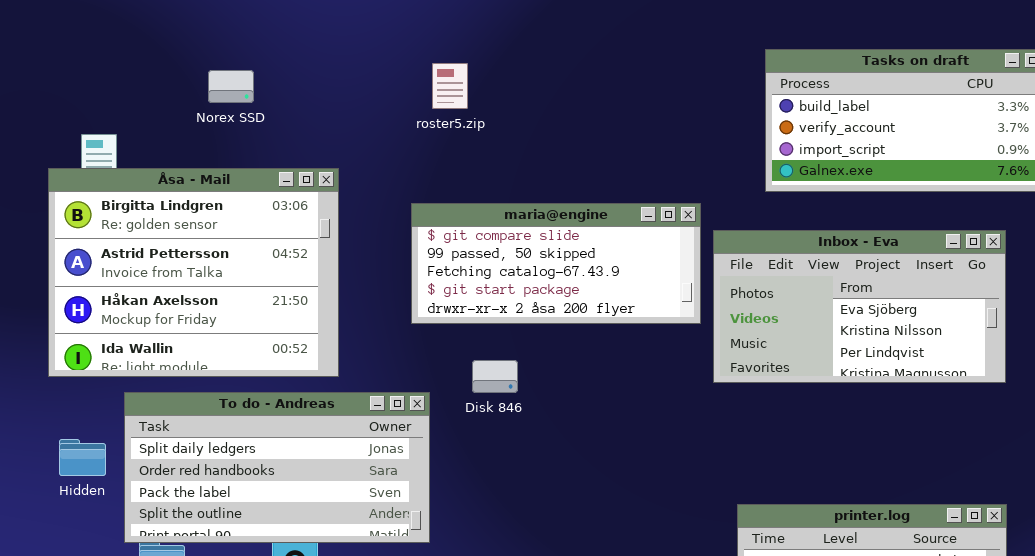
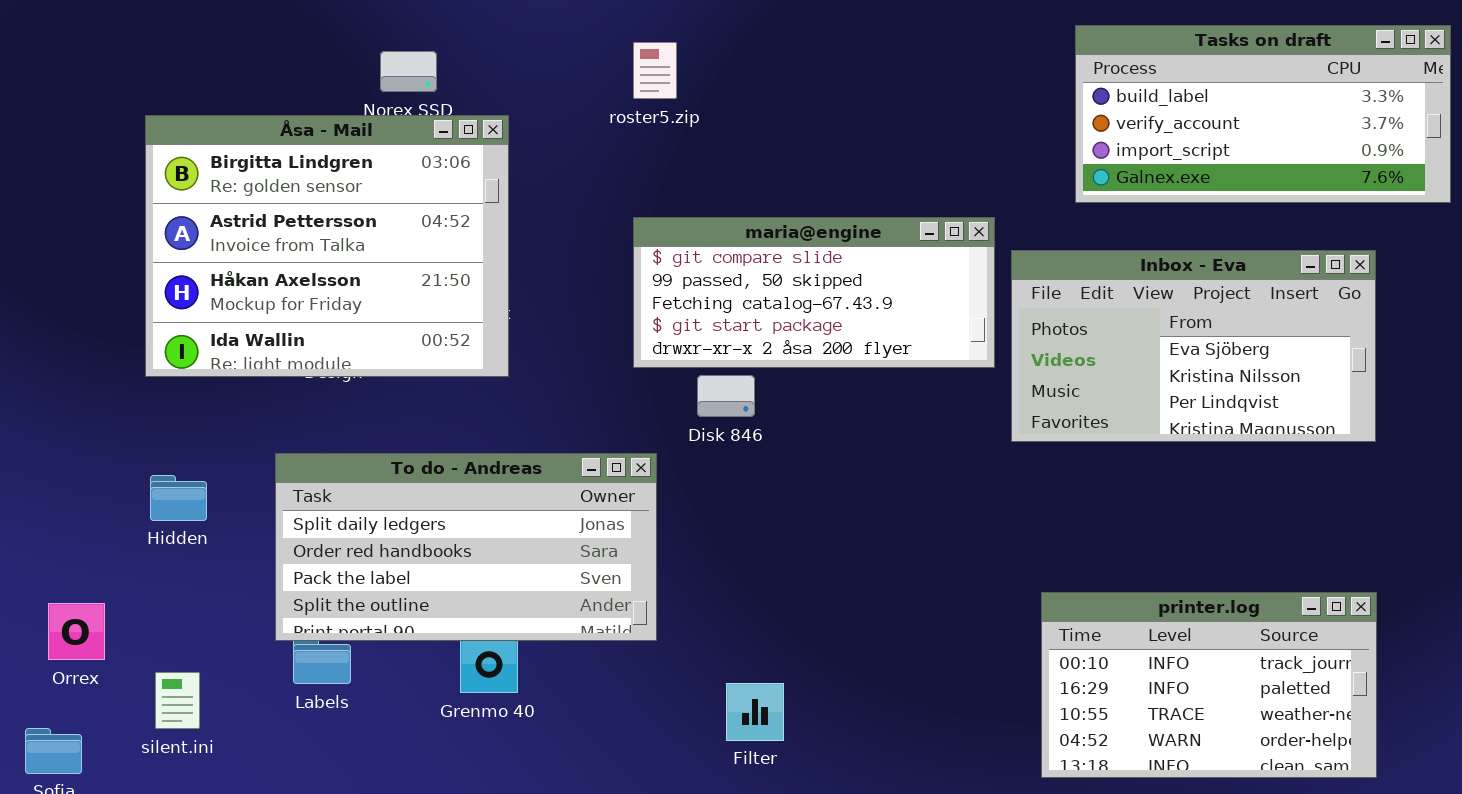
roster5.zip: [432,63,468,109] -> [633,42,677,99], moved
Åsa - Mail: [48,168,339,377] -> [145,115,509,377], moved
Disk 846: [472,360,518,393] -> [697,375,755,417], moved
Hidden: [59,439,106,476] -> [150,475,207,521], moved

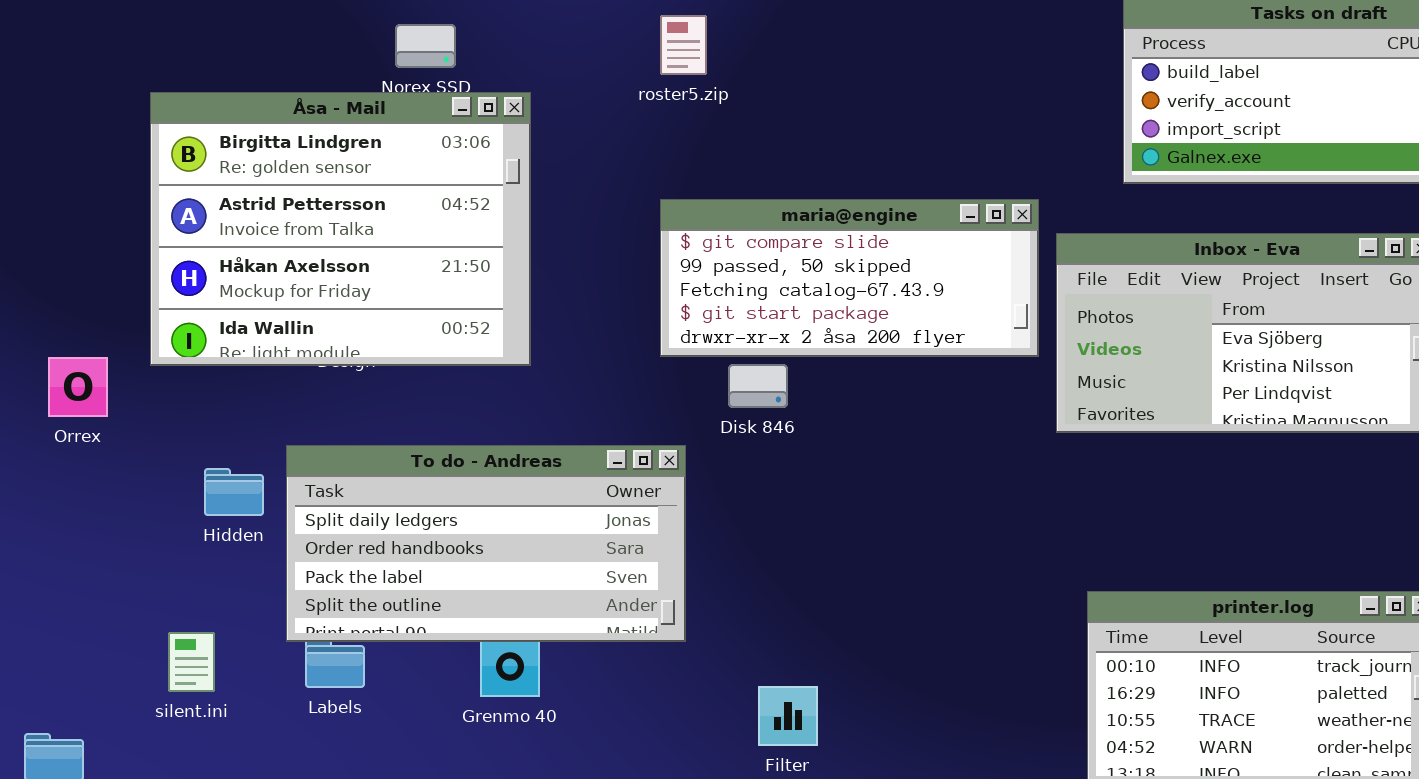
Hidden: [150,475,207,521] -> [204,468,264,516], moved
Orrex: [48,603,105,660] -> [48,357,108,417], moved
silent.ini: [155,672,200,729] -> [168,632,215,692], moved

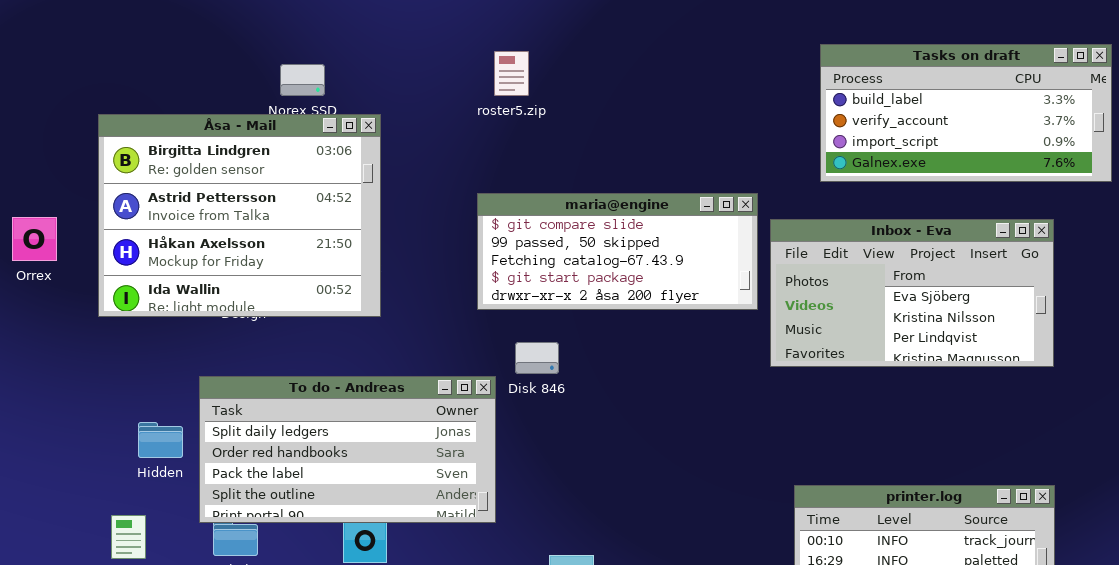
roster5.zip: [660,15,707,75] -> [494,51,529,96], moved
Orrex: [48,357,108,417] -> [12,217,57,261], moved
Disk 846: [728,364,788,408] -> [515,342,559,374], moved
Hidden: [204,468,264,516] -> [138,422,183,458], moved

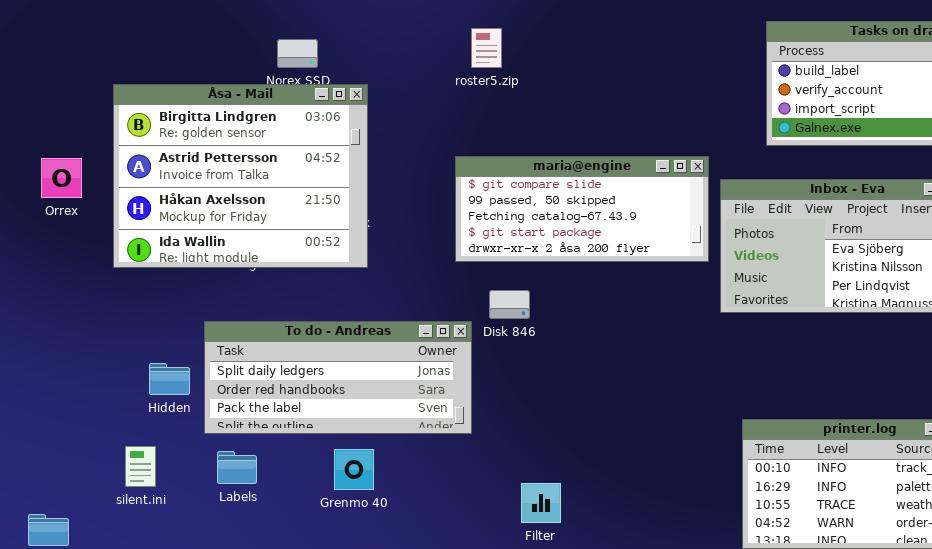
Orrex: [12,217,57,261] -> [41,158,82,198], moved
To do - Andreas: [199,376,496,523] -> [204,321,472,434], resized

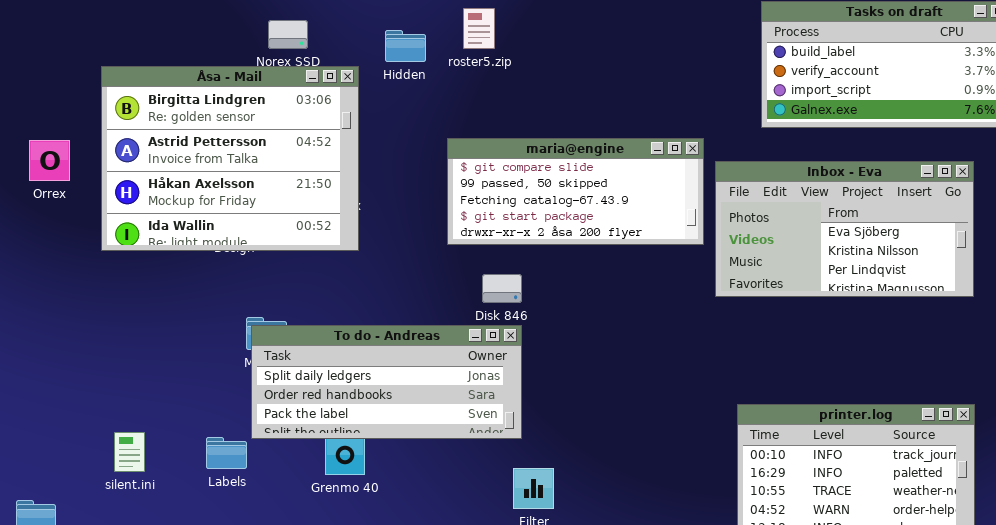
To do - Andreas: [204,321,472,434] -> [251,325,522,439], moved
Hidden: [149,363,190,395] -> [385,30,426,62], moved

